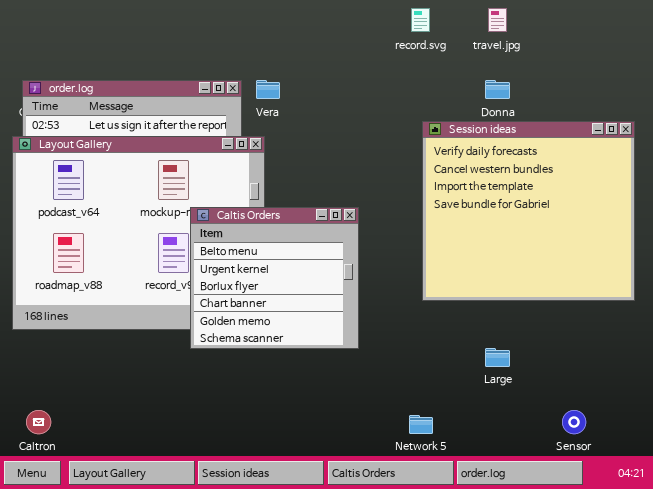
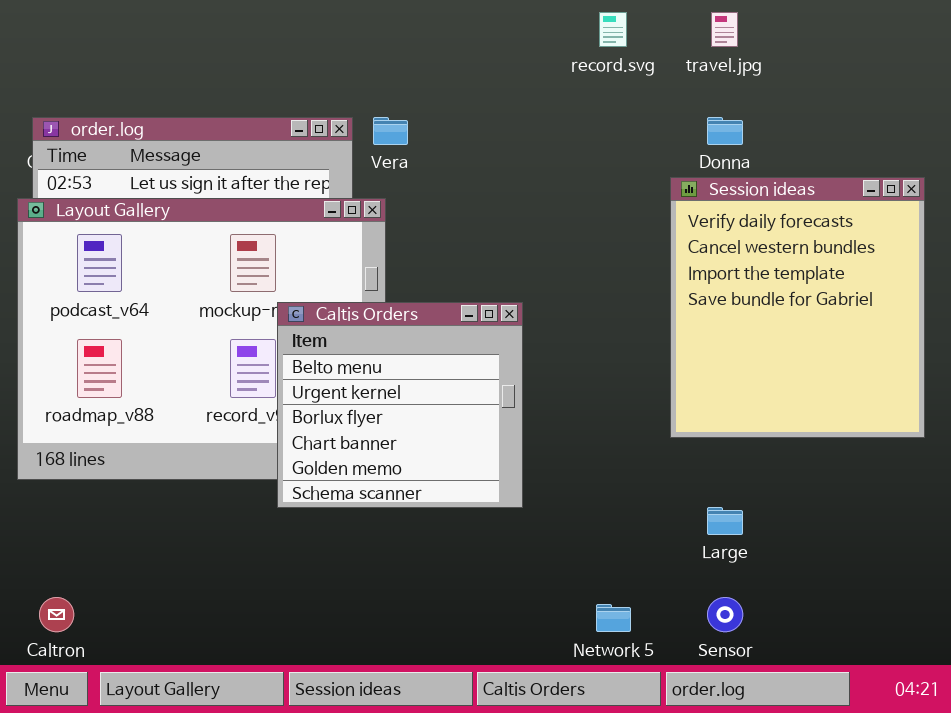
Session ideas: [422,121,635,301] -> [670,177,925,438], resized
Sensor: [562,410,586,434] -> [707,597,743,632], moved

